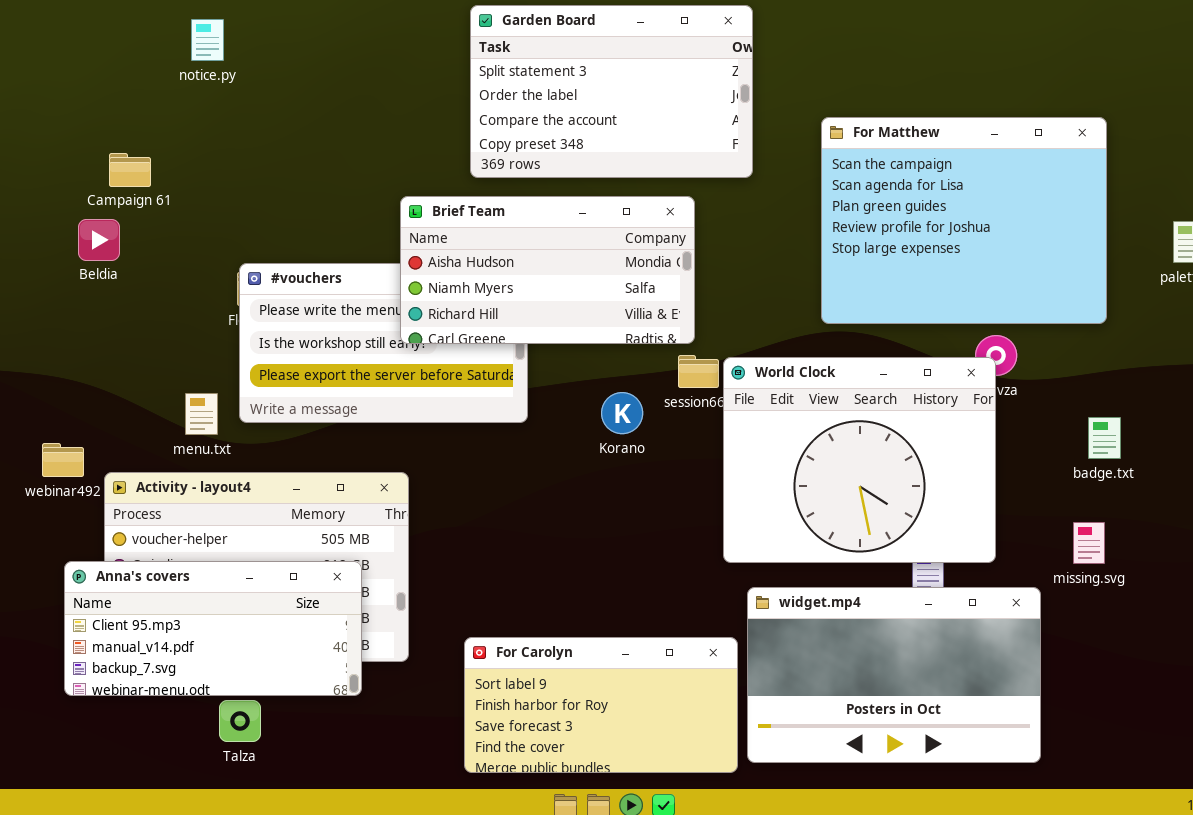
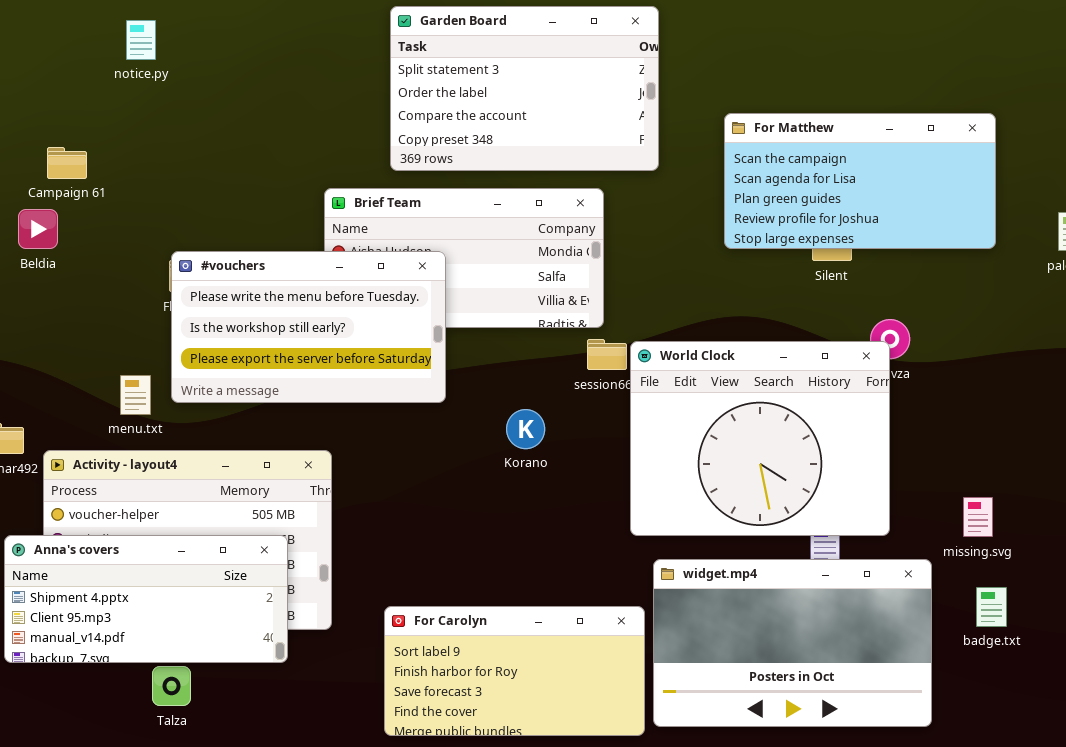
For Matthew: [821,117,1107,324] -> [724,113,996,249], resized
#vouchers: [239,263,528,423] -> [171,251,446,403], raised
Korano: [601,392,643,434] -> [506,409,545,449], moved
badge.txt: [1088,417,1121,459] -> [976,587,1007,627], moved
Anna's covers: [64,561,362,696] -> [4,535,288,663], scrolled up 1 row

